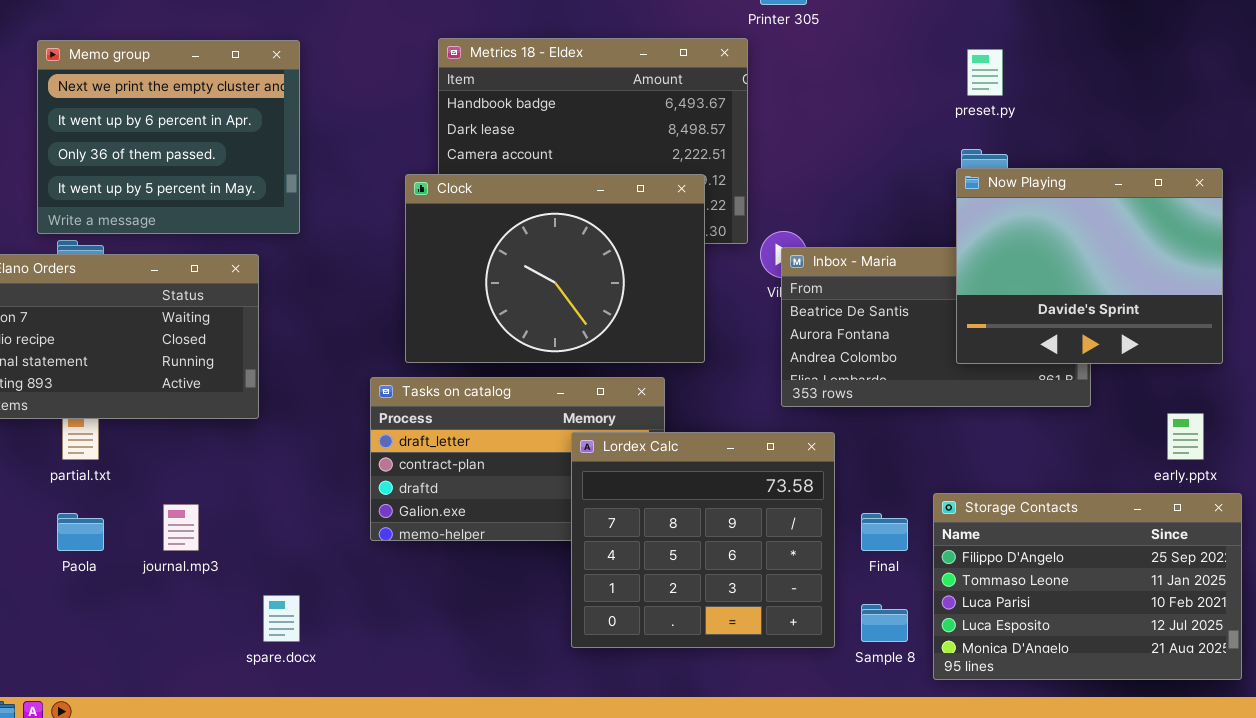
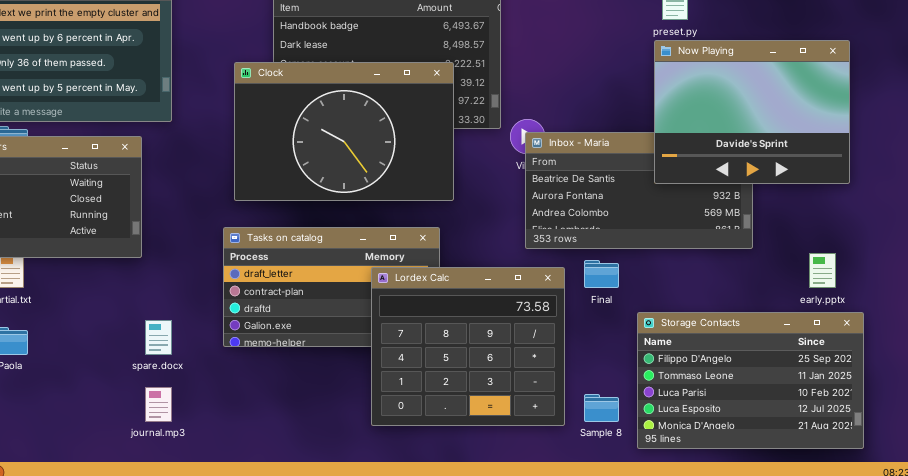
Now Playing: [956,168,1223,364] -> [654,40,850,184], moved
Clock: [405,174,705,363] -> [234,62,454,201], moved
journal.mp3: [163,504,199,551] -> [145,387,172,422], moved
Final: [861,513,908,551] -> [584,260,619,288], moved
spare.docx: [263,595,300,642] -> [145,320,172,355], moved

